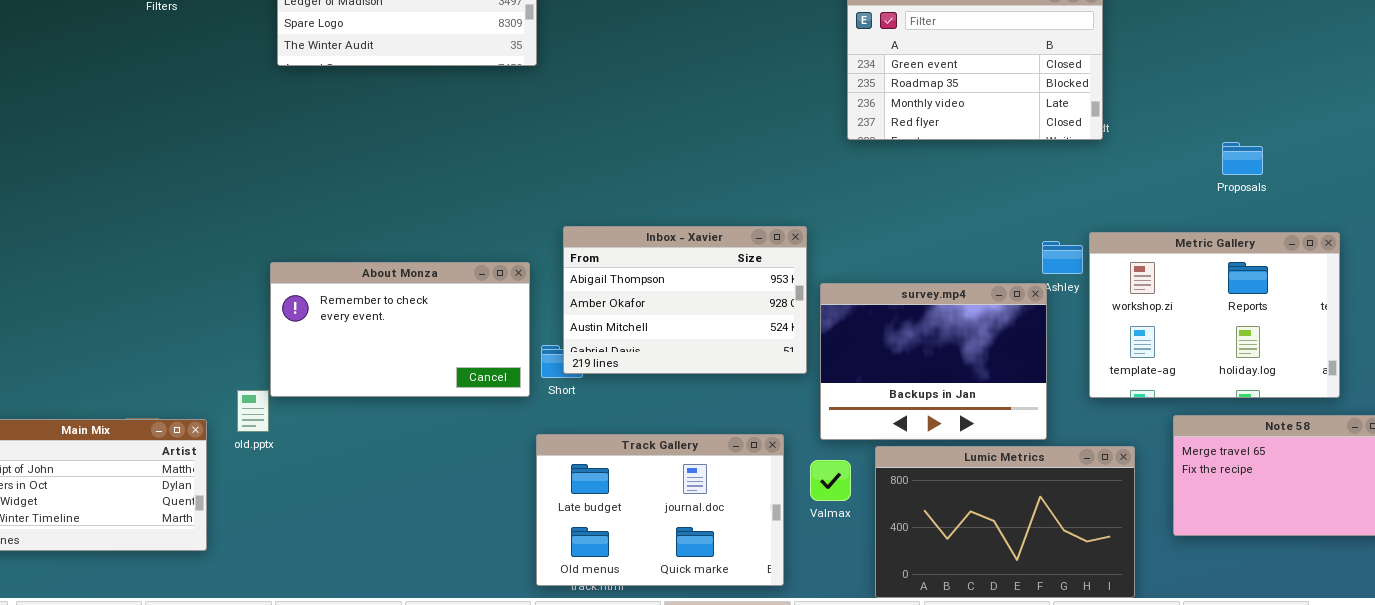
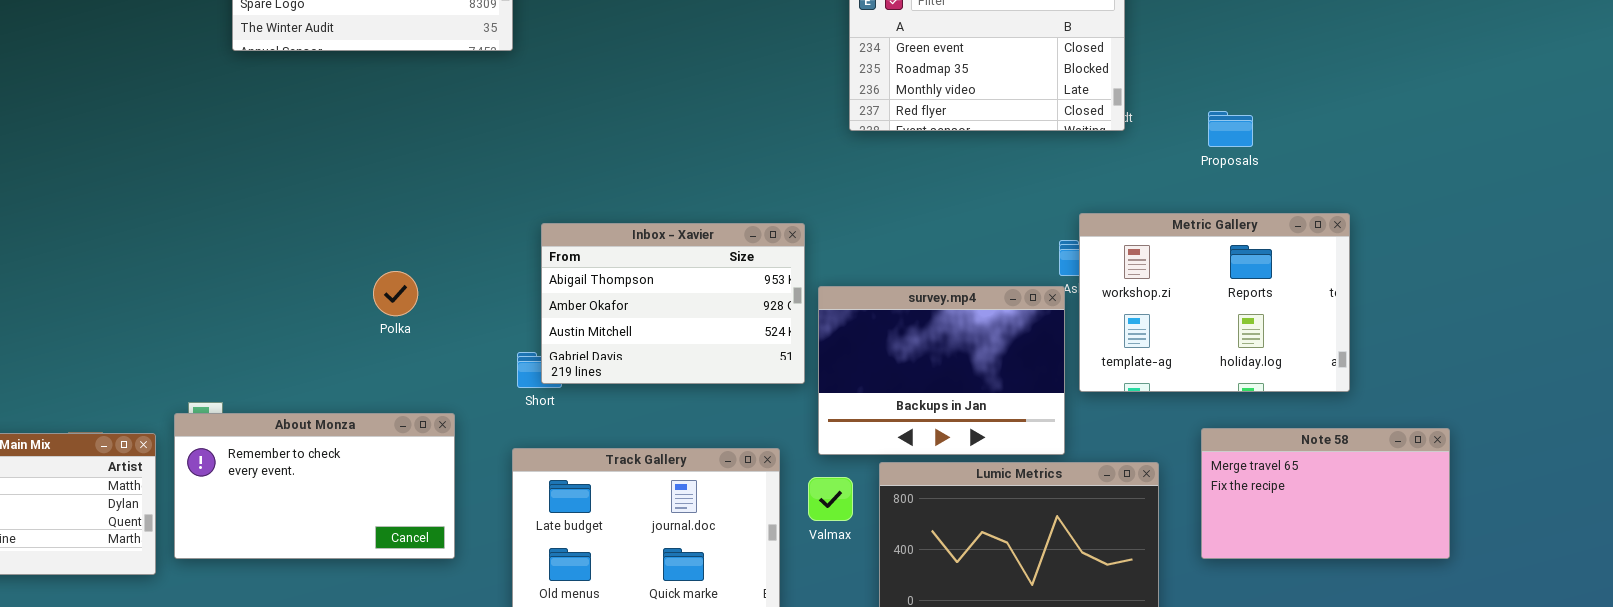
Proposals: [1222,142,1263,175] -> [1208,111,1253,147], moved
Metric Gallery: [1089,232,1340,398] -> [1079,213,1350,392], moved
About Monza: [270,262,530,397] -> [174,413,455,559], moved

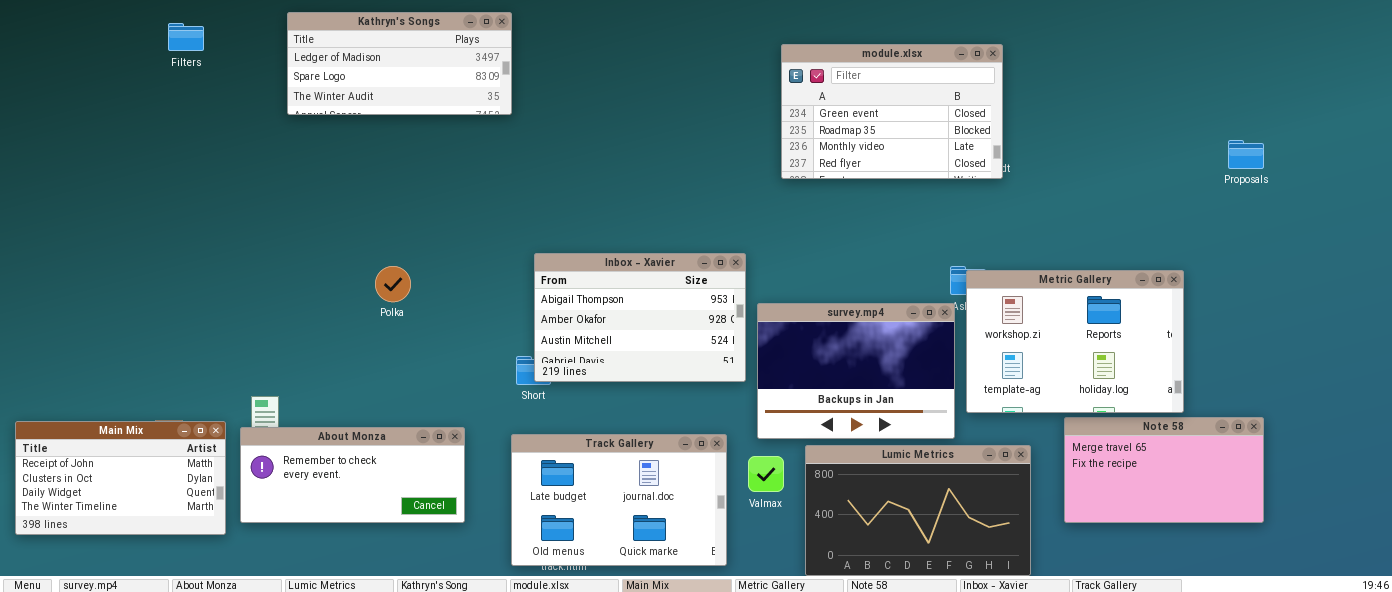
Proposals: [1208,111,1253,147] -> [1228,140,1264,169], moved
Metric Gallery: [1079,213,1350,392] -> [966,270,1184,413], moved
Polka: [373,271,418,316] -> [375,266,411,302], moved
About Monza: [174,413,455,559] -> [240,427,465,523], resized

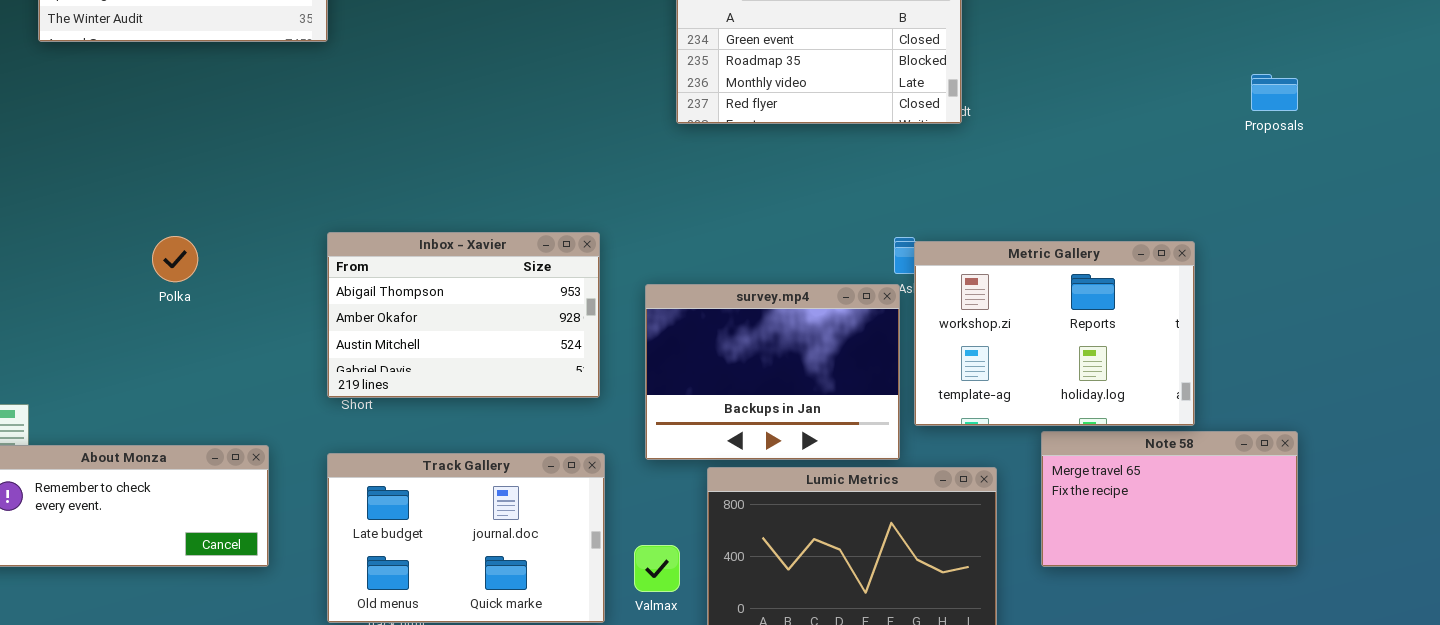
Inbox - Xavier: [534,253,746,382] -> [327,232,600,398], moved
Valmax: [748,456,784,492] -> [634,545,680,592], moved

